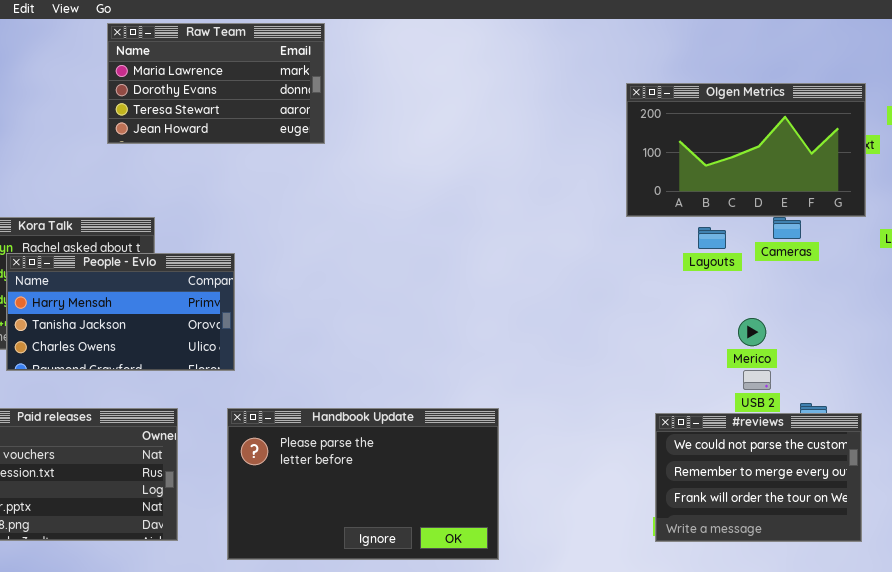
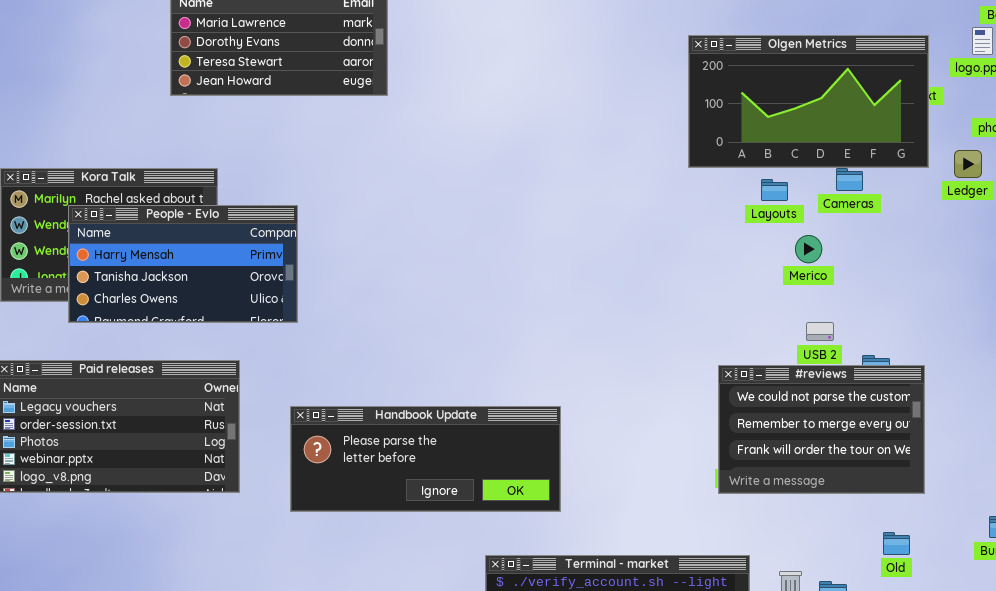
Merico: [738,318,766,346] -> [795,235,822,263], moved
Handbook Update: [227,408,499,560] -> [290,406,561,512], resized

